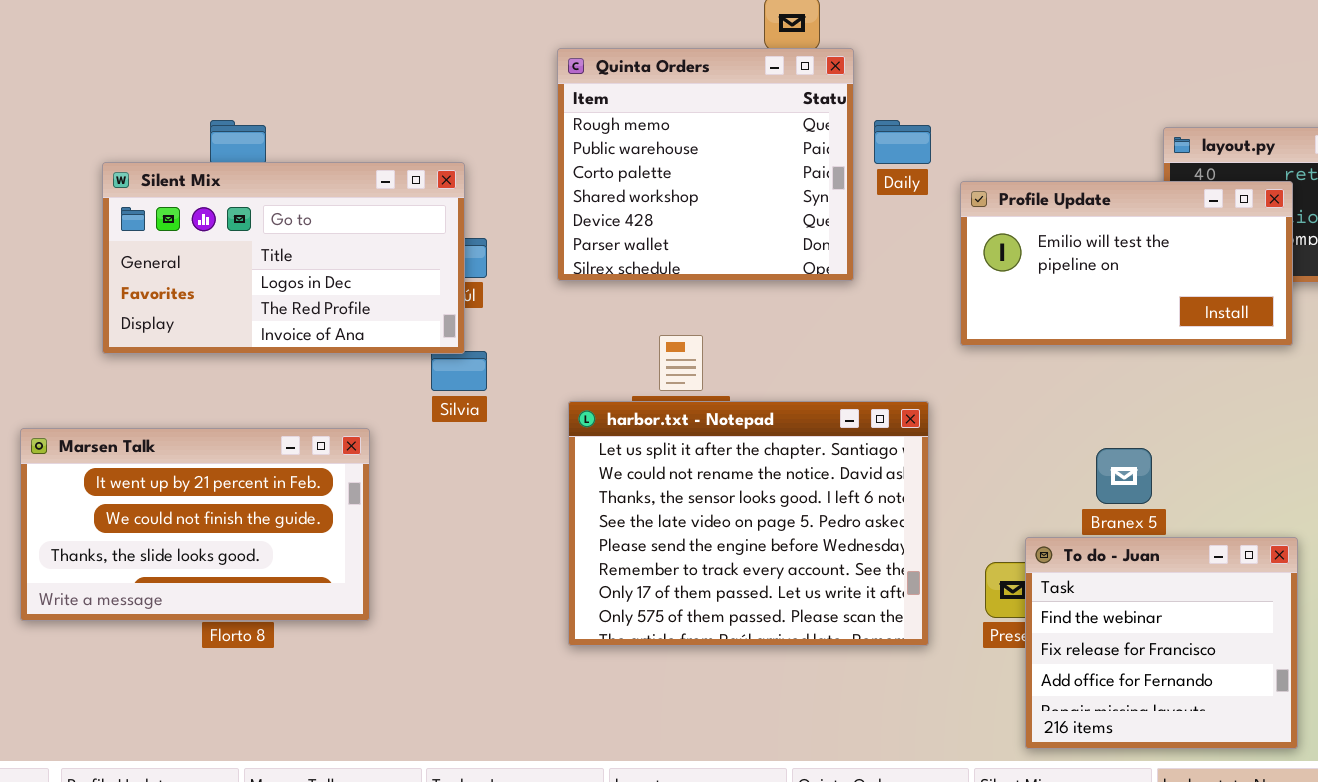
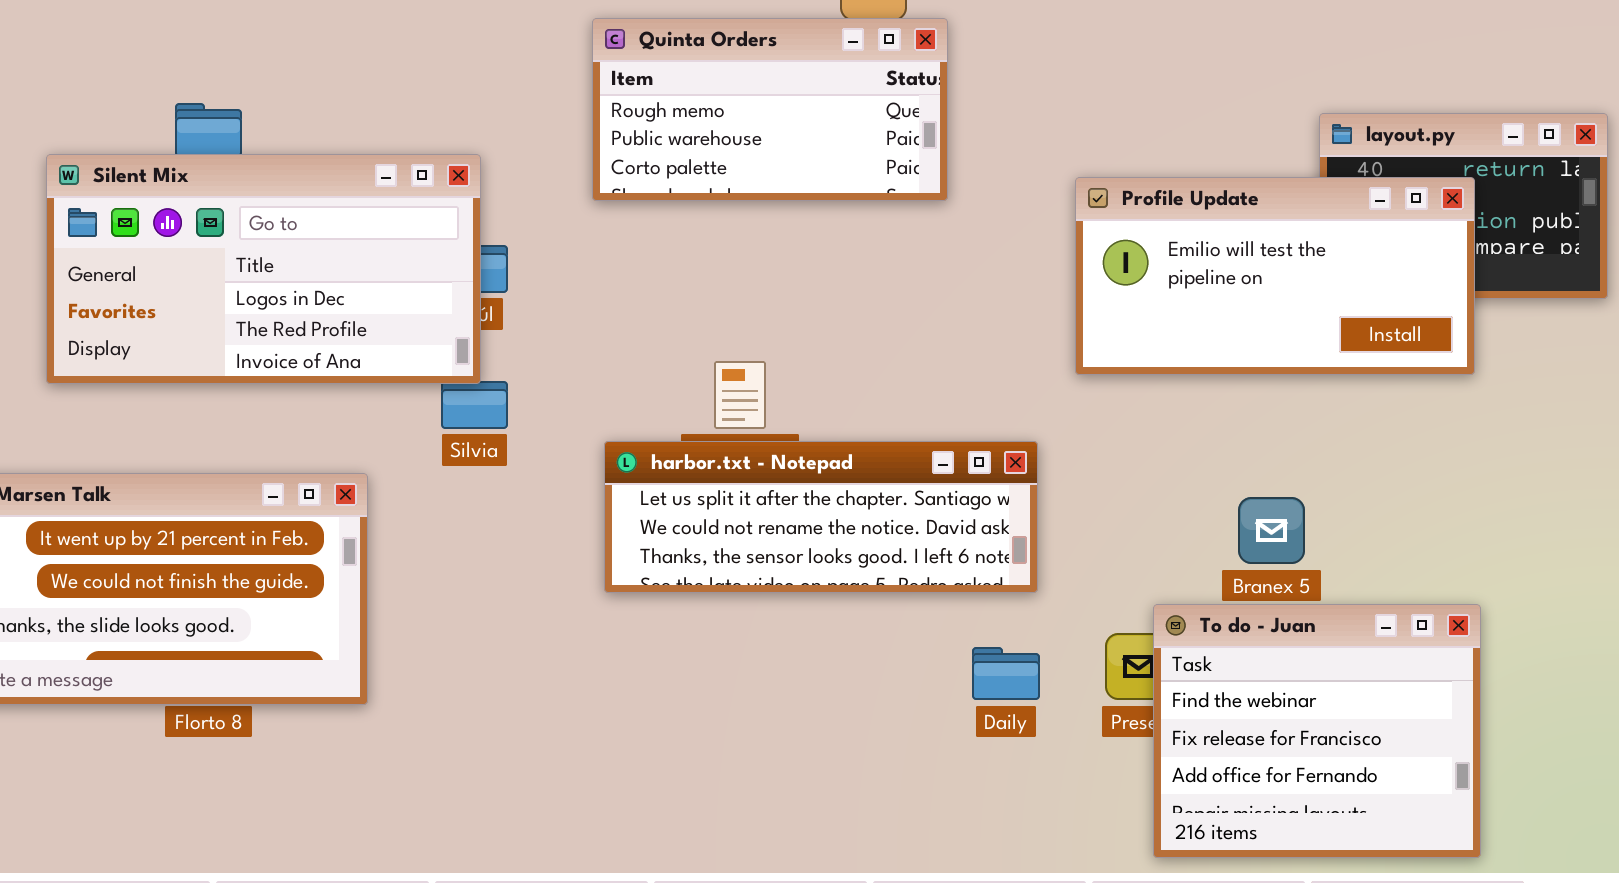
Quinta Orders: [557,48,854,281] -> [592,18,948,201], resized
Daily: [874,120,931,164] -> [972,647,1040,700], moved
harbor.txt - Notepad: [568,401,929,646] -> [604,441,1038,593], resized

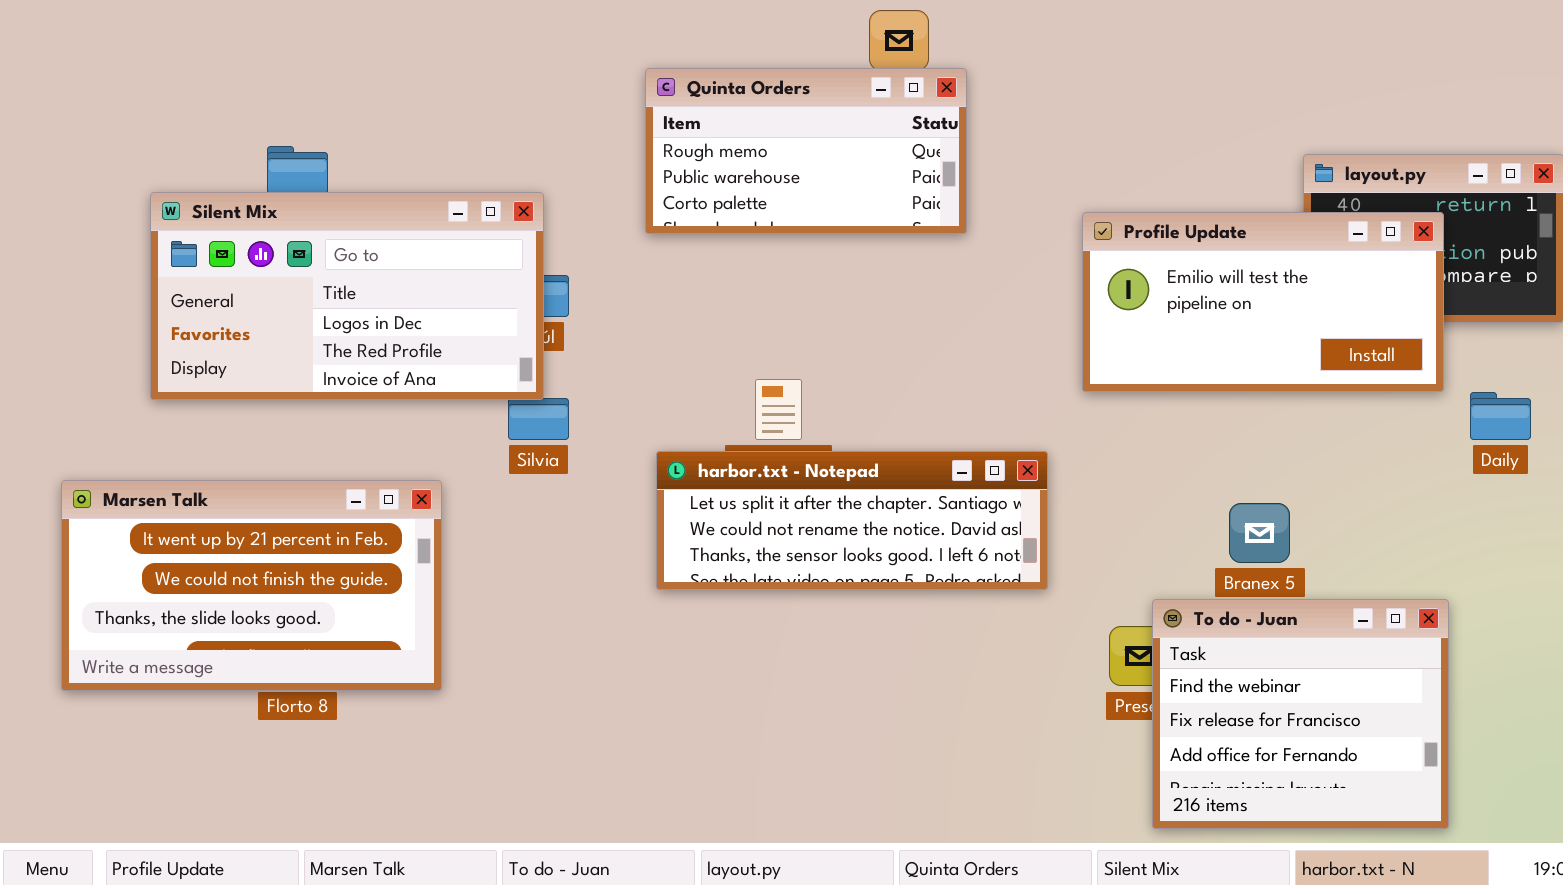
Daily: [972,647,1040,700] -> [1470,392,1531,440], moved

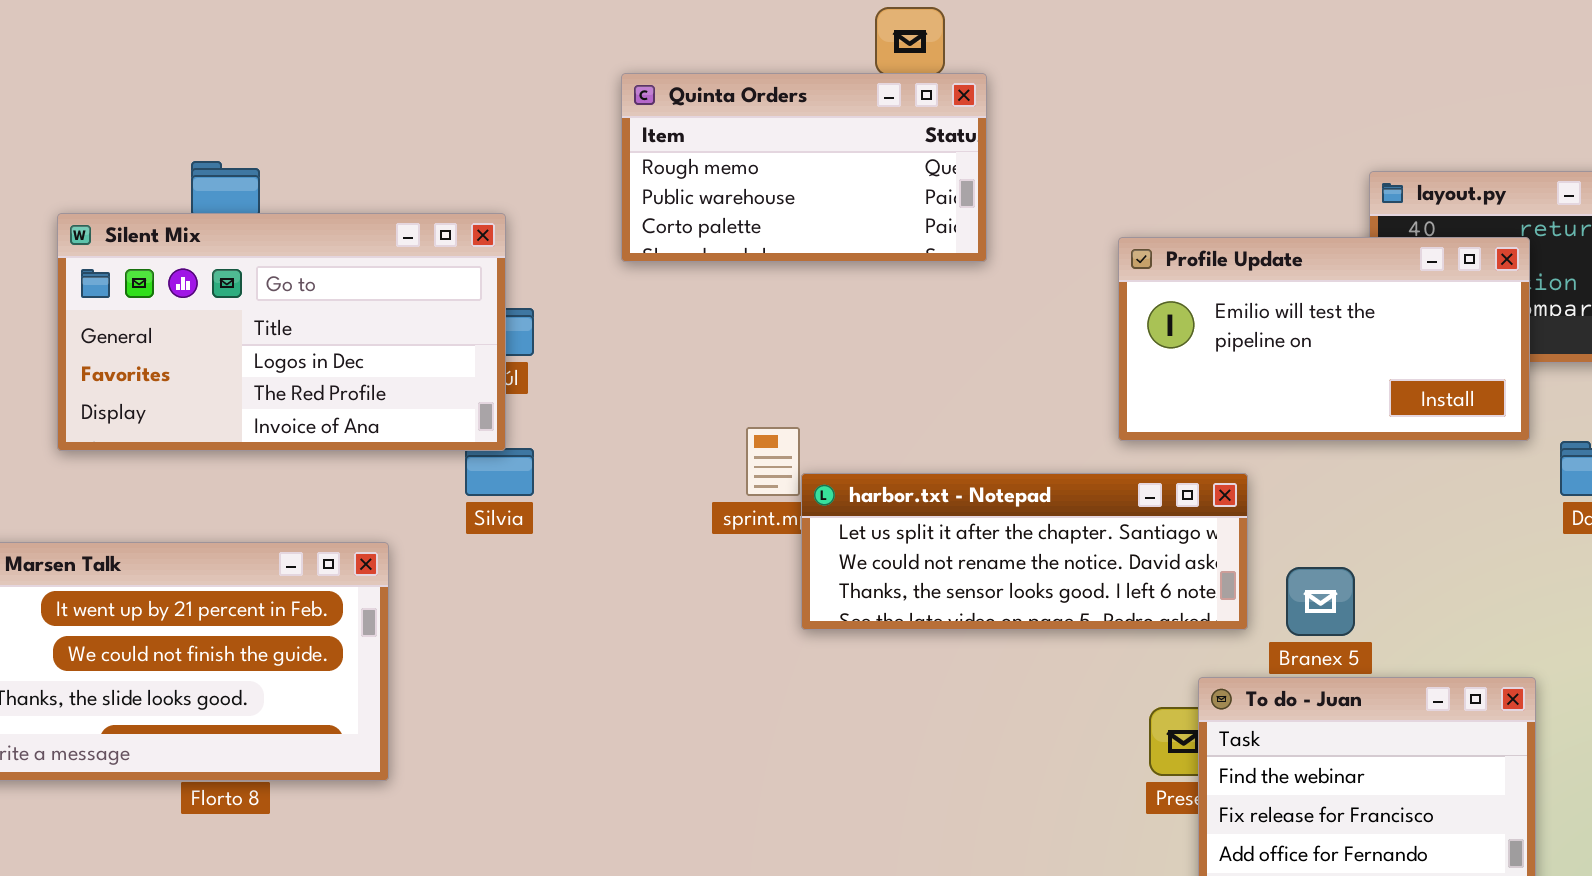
harbor.txt - Notepad: [656,451,1048,590] -> [801,473,1248,630], moved

